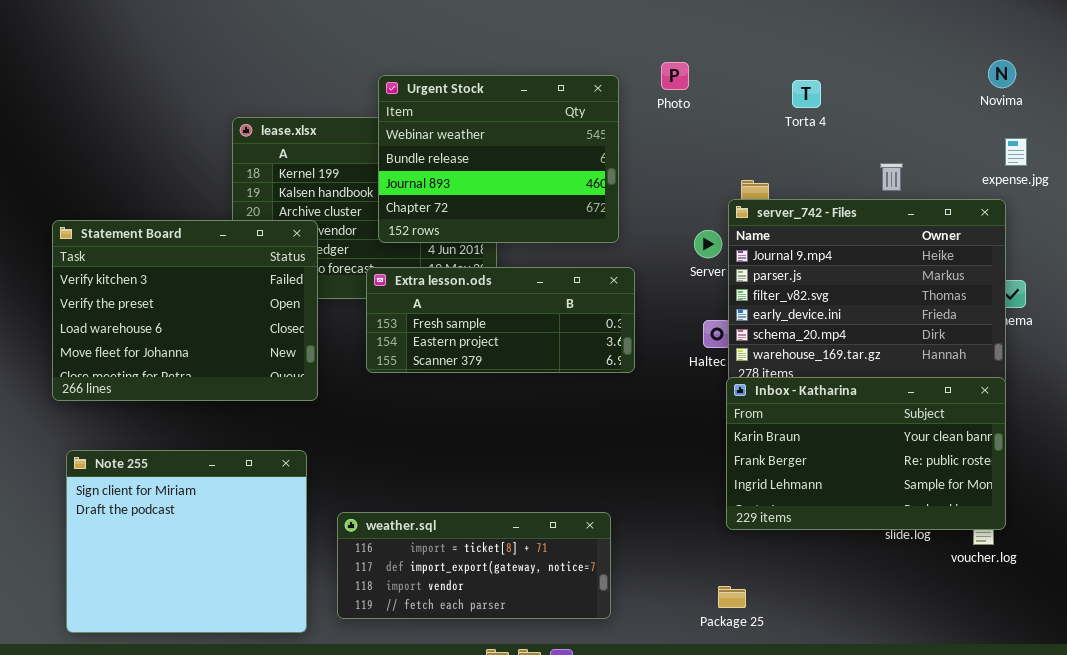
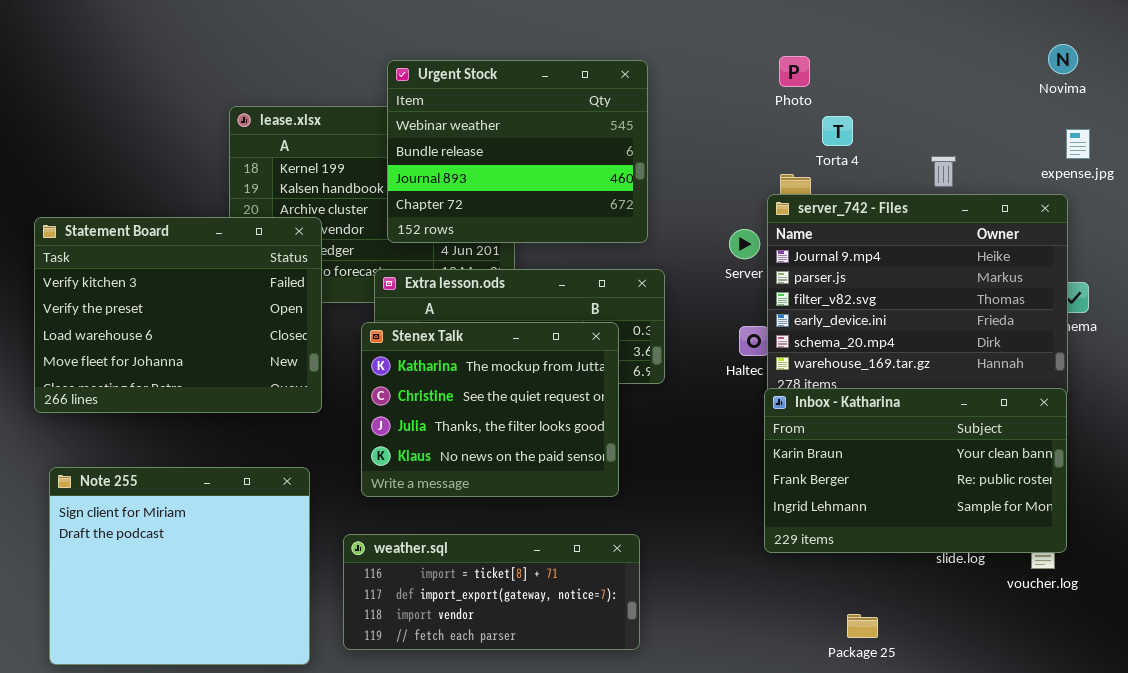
Photo: [661,62,689,90] -> [779,56,810,87], moved
Torta 4: [792,80,821,108] -> [822,116,853,146], moved
Stenex Talk: none -> [361,322,619,497], opened
Package 25: [718,586,746,608] -> [847,614,878,638], moved

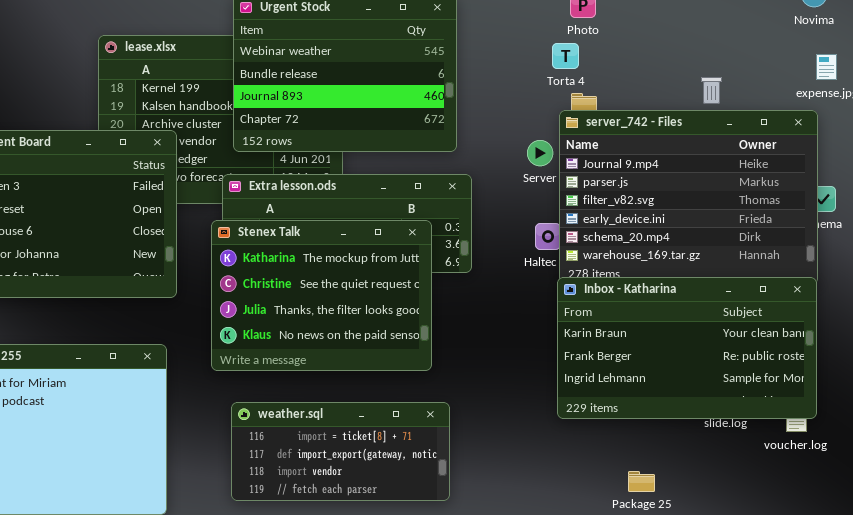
Torta 4: [822,116,853,146] -> [552,43,579,69], moved
weather.sql: [343,534,640,650] -> [231,402,450,501], resized

